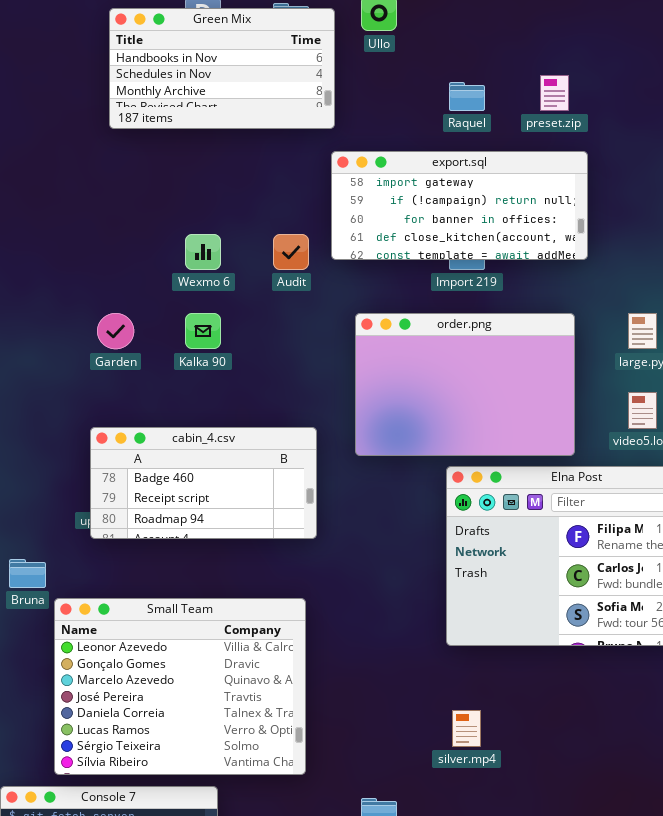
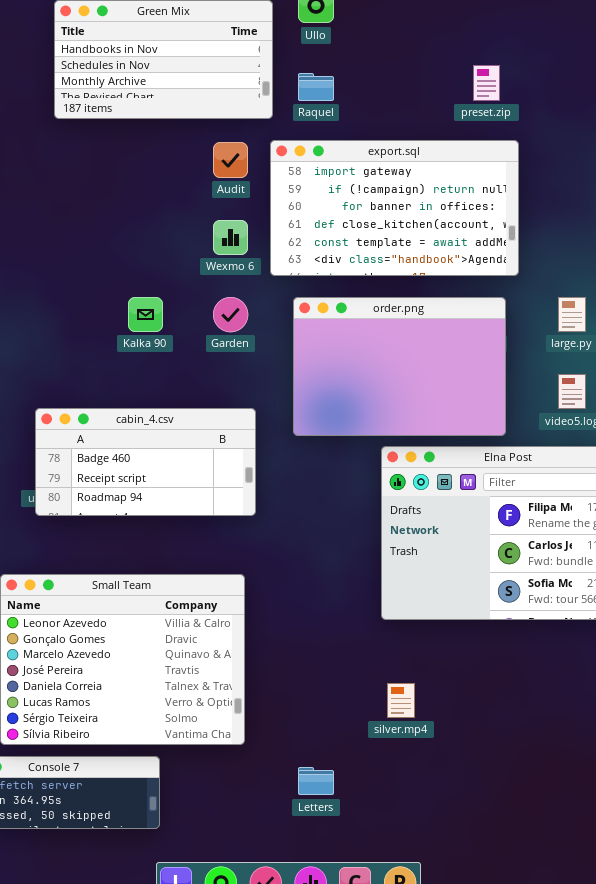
Raquel: [449,82,485,111] -> [298,73,334,101], moved
export.sql: [331,151,588,260] -> [270,140,519,276], resized
Wexmo 6: [185,234,221,270] -> [213,220,248,255], moved
Audit: [273,234,309,270] -> [213,142,248,178], moved
Garden: [97,313,134,349] -> [213,297,248,332], moved

